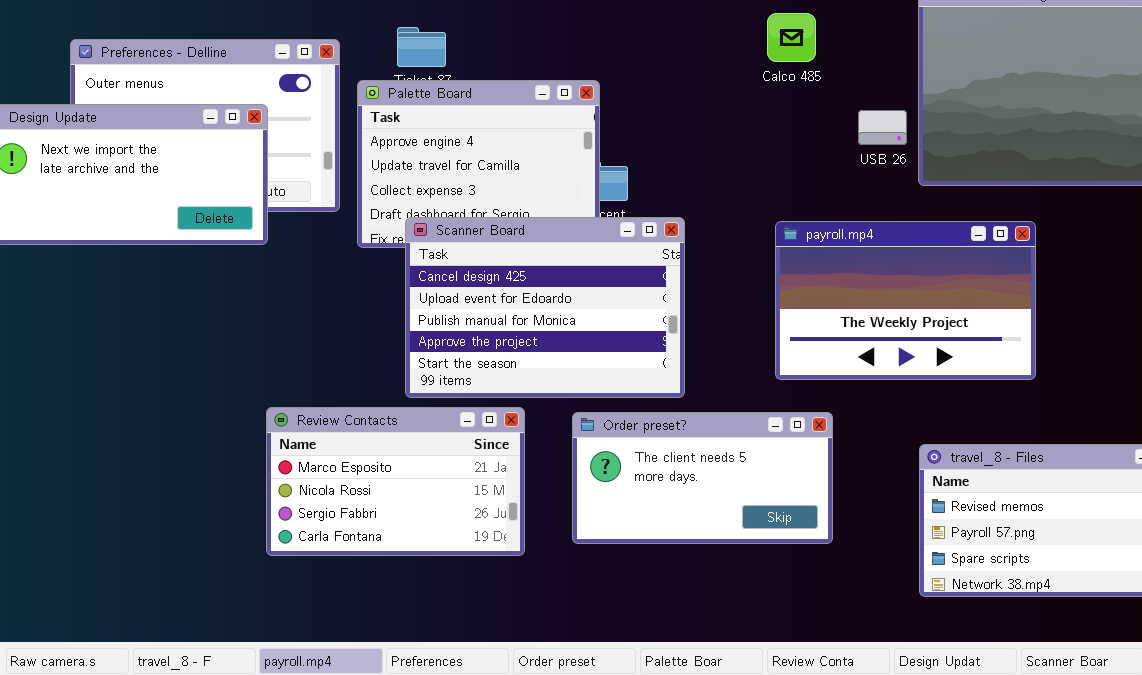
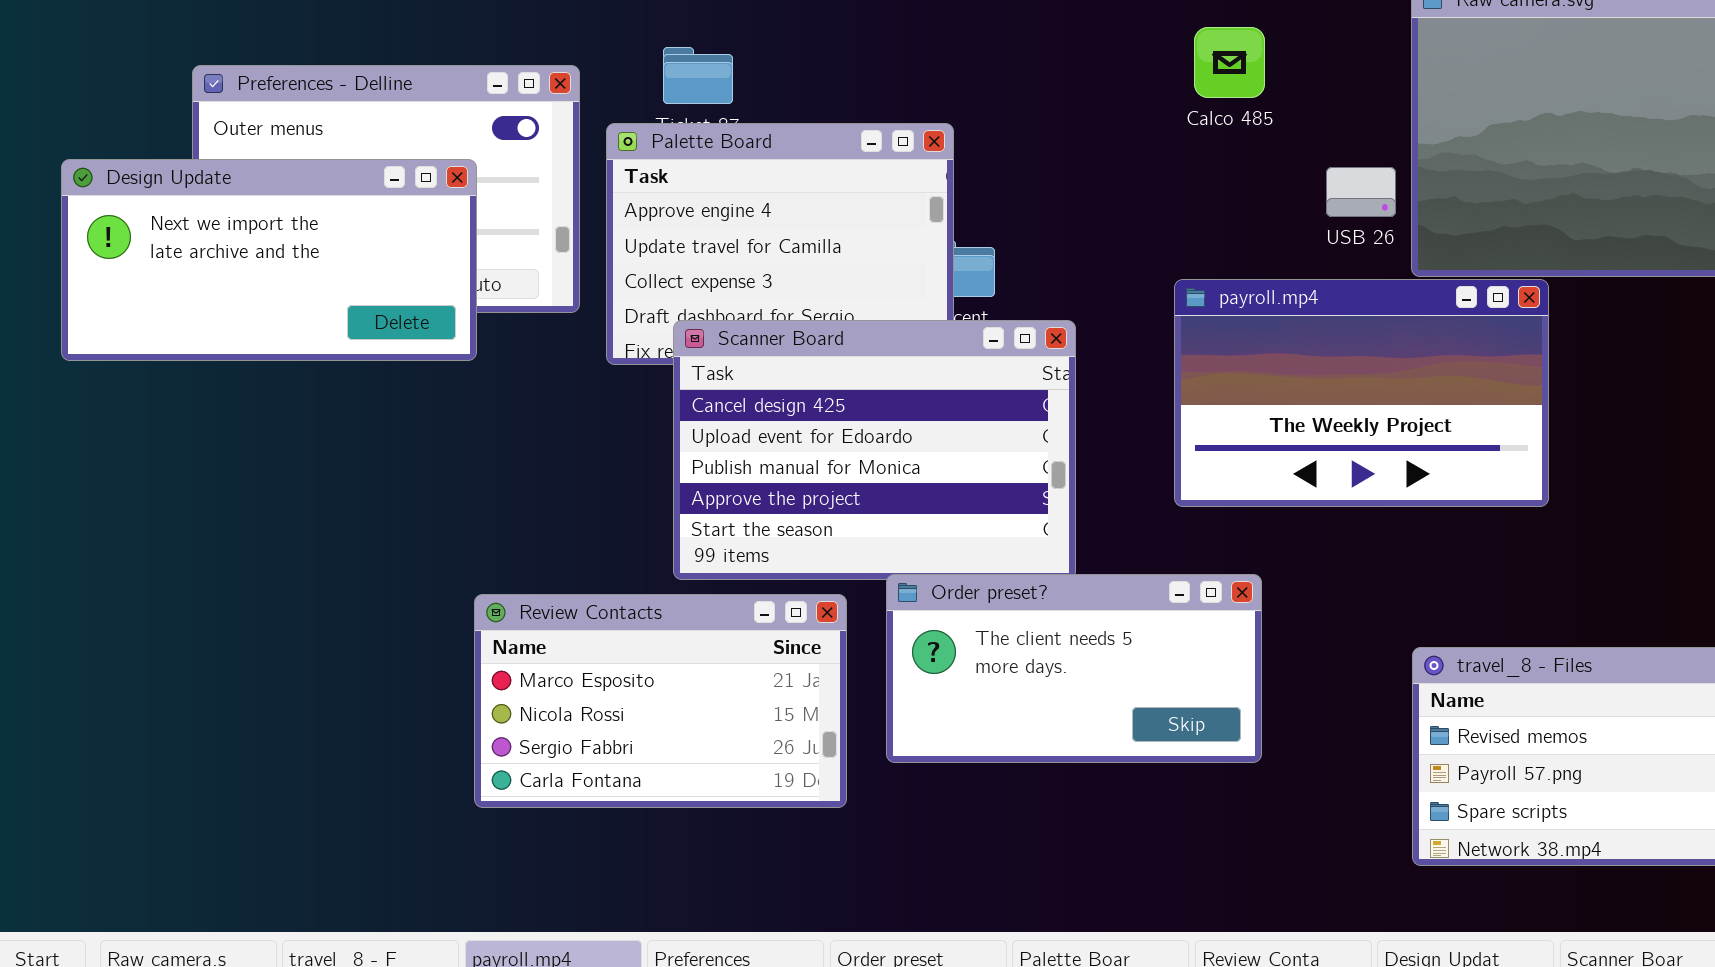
payroll.mp4: [775,221,1036,380] -> [1174,279,1549,507], moved
Order preset?: [572,412,833,544] -> [886,574,1262,763], moved

